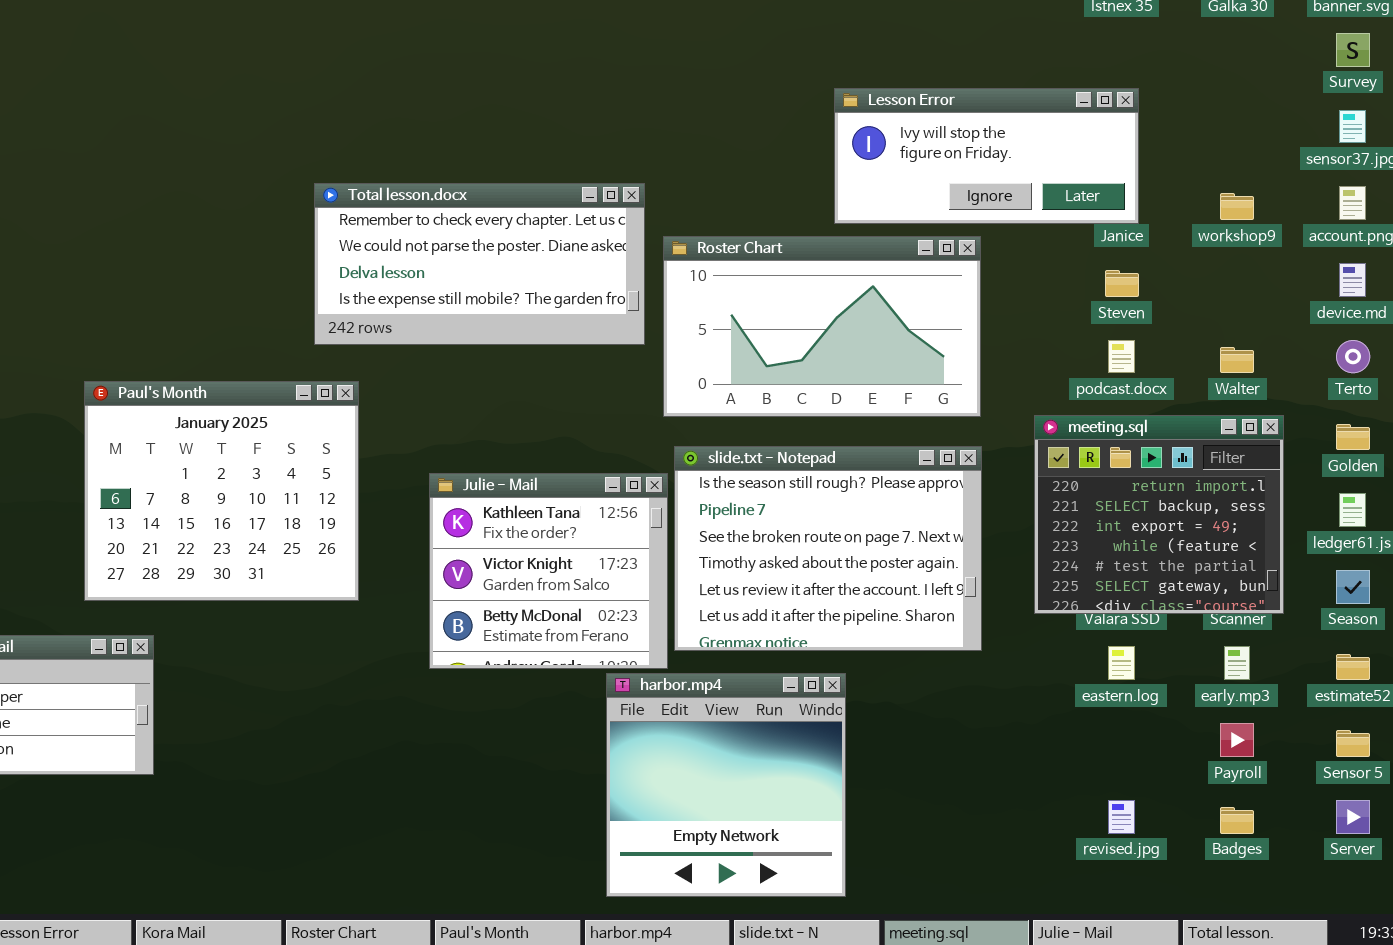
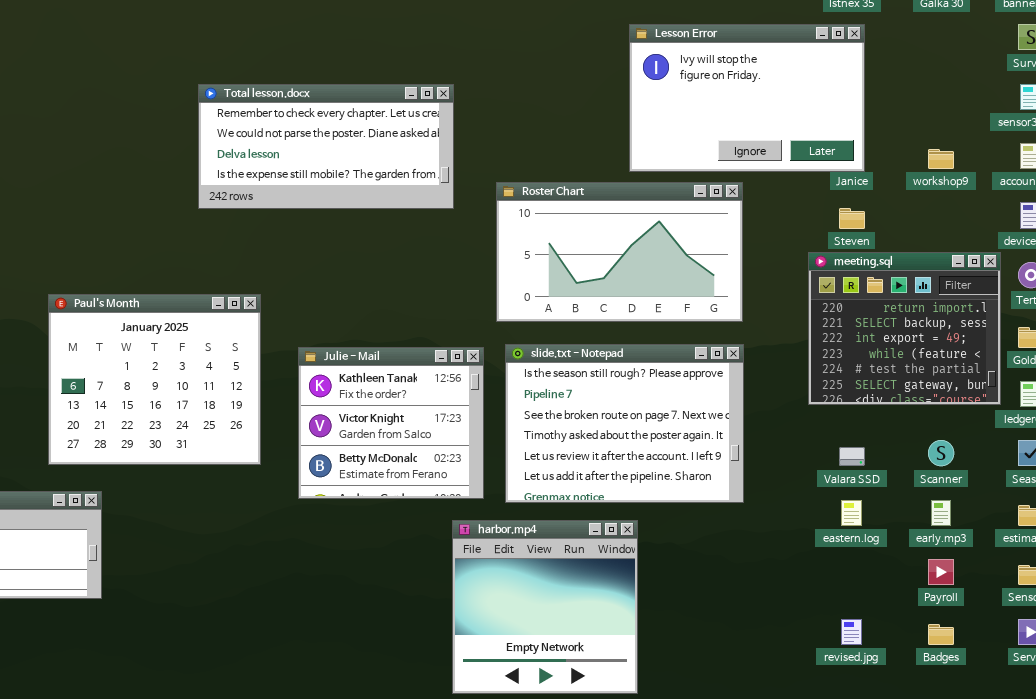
Lesson Error: [834,88,1139,224] -> [629,24,865,172], resized
Total lesson.docx: [314,183,645,345] -> [198,84,454,209], moved
meeting.sql: [1034,415,1284,614] -> [808,252,1001,405], moved
Julie - Mail: [429,473,668,669] -> [298,347,484,499], moved

